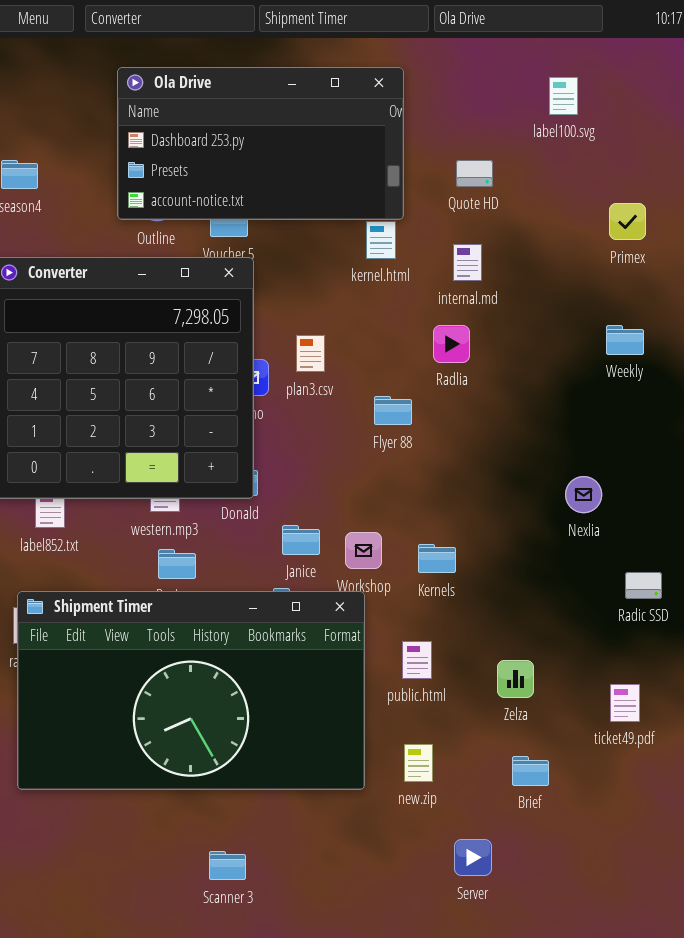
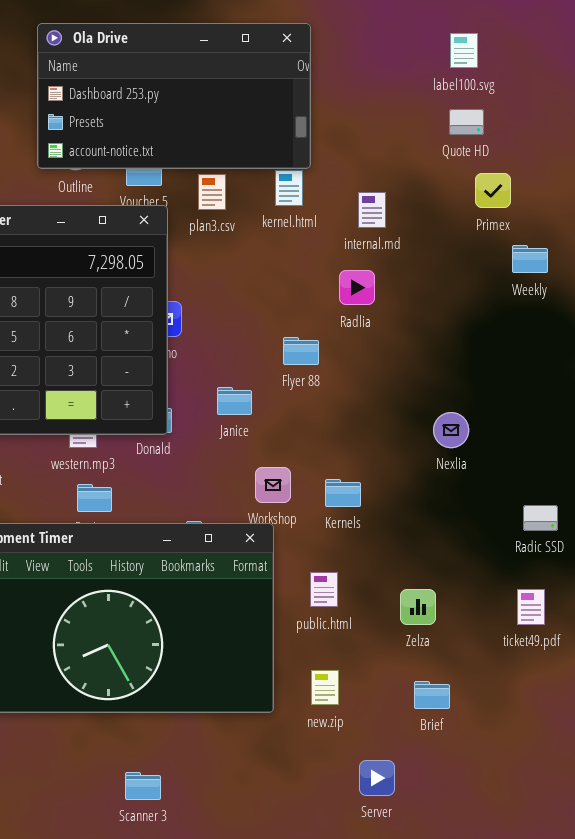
Quote HD: [456,160,493,187] -> [449,109,484,135], moved
Primex: [609,203,646,240] -> [475,173,511,208], moved
Weekly: [606,325,644,355] -> [512,245,548,273], moved
plan3.csv: [296,335,325,372] -> [198,174,226,210], moved
Nexlia: [565,476,602,513] -> [433,412,469,448], moved
Janice: [282,525,320,555] -> [217,387,252,415], moved
ticket49.pdf: [610,684,640,722] -> [517,589,545,625], moved

